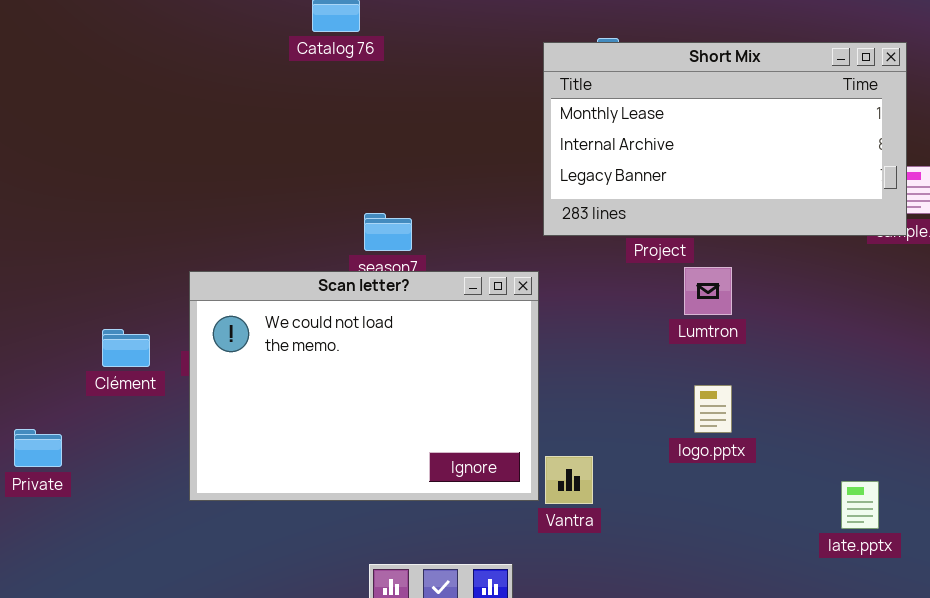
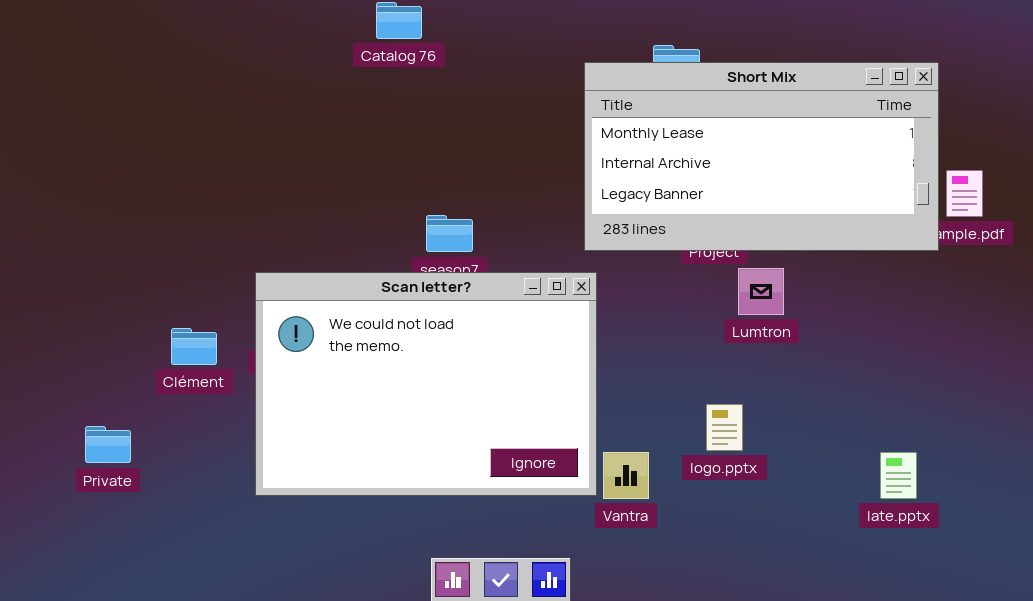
Short Mix: [543,42,907,236] -> [584,62,939,251], moved
logo.pptx: [694,385,732,433] -> [706,404,743,451], moved
late.pptx: [841,481,879,529] -> [880,452,917,499], moved

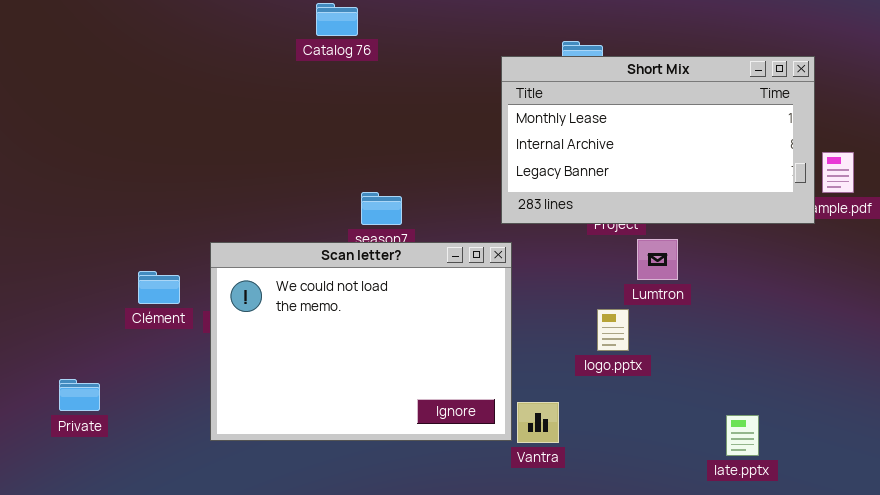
Clément: [171,328,217,365] -> [138,271,180,304], moved
logo.pptx: [706,404,743,451] -> [597,309,629,351], moved
late.pptx: [880,452,917,499] -> [726,415,759,456], moved

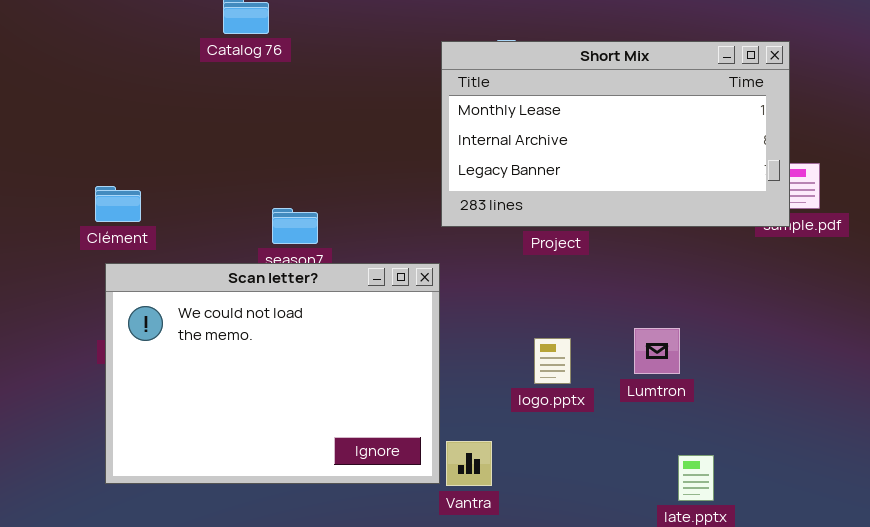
Short Mix: [501,56,815,224] -> [441,41,790,227], moved
Lumtron: [637,239,678,280] -> [634,328,680,374], moved
Clément: [138,271,180,304] -> [95,186,141,222], moved

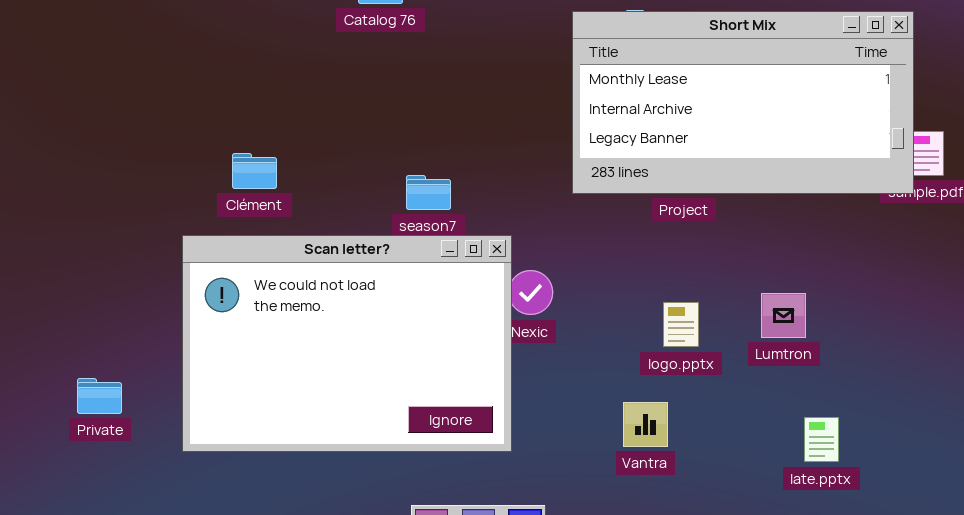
Scan letter?: [105,263,440,484] -> [182,235,512,452], moved
Vantra: [446,441,492,486] -> [623,402,668,447], moved

